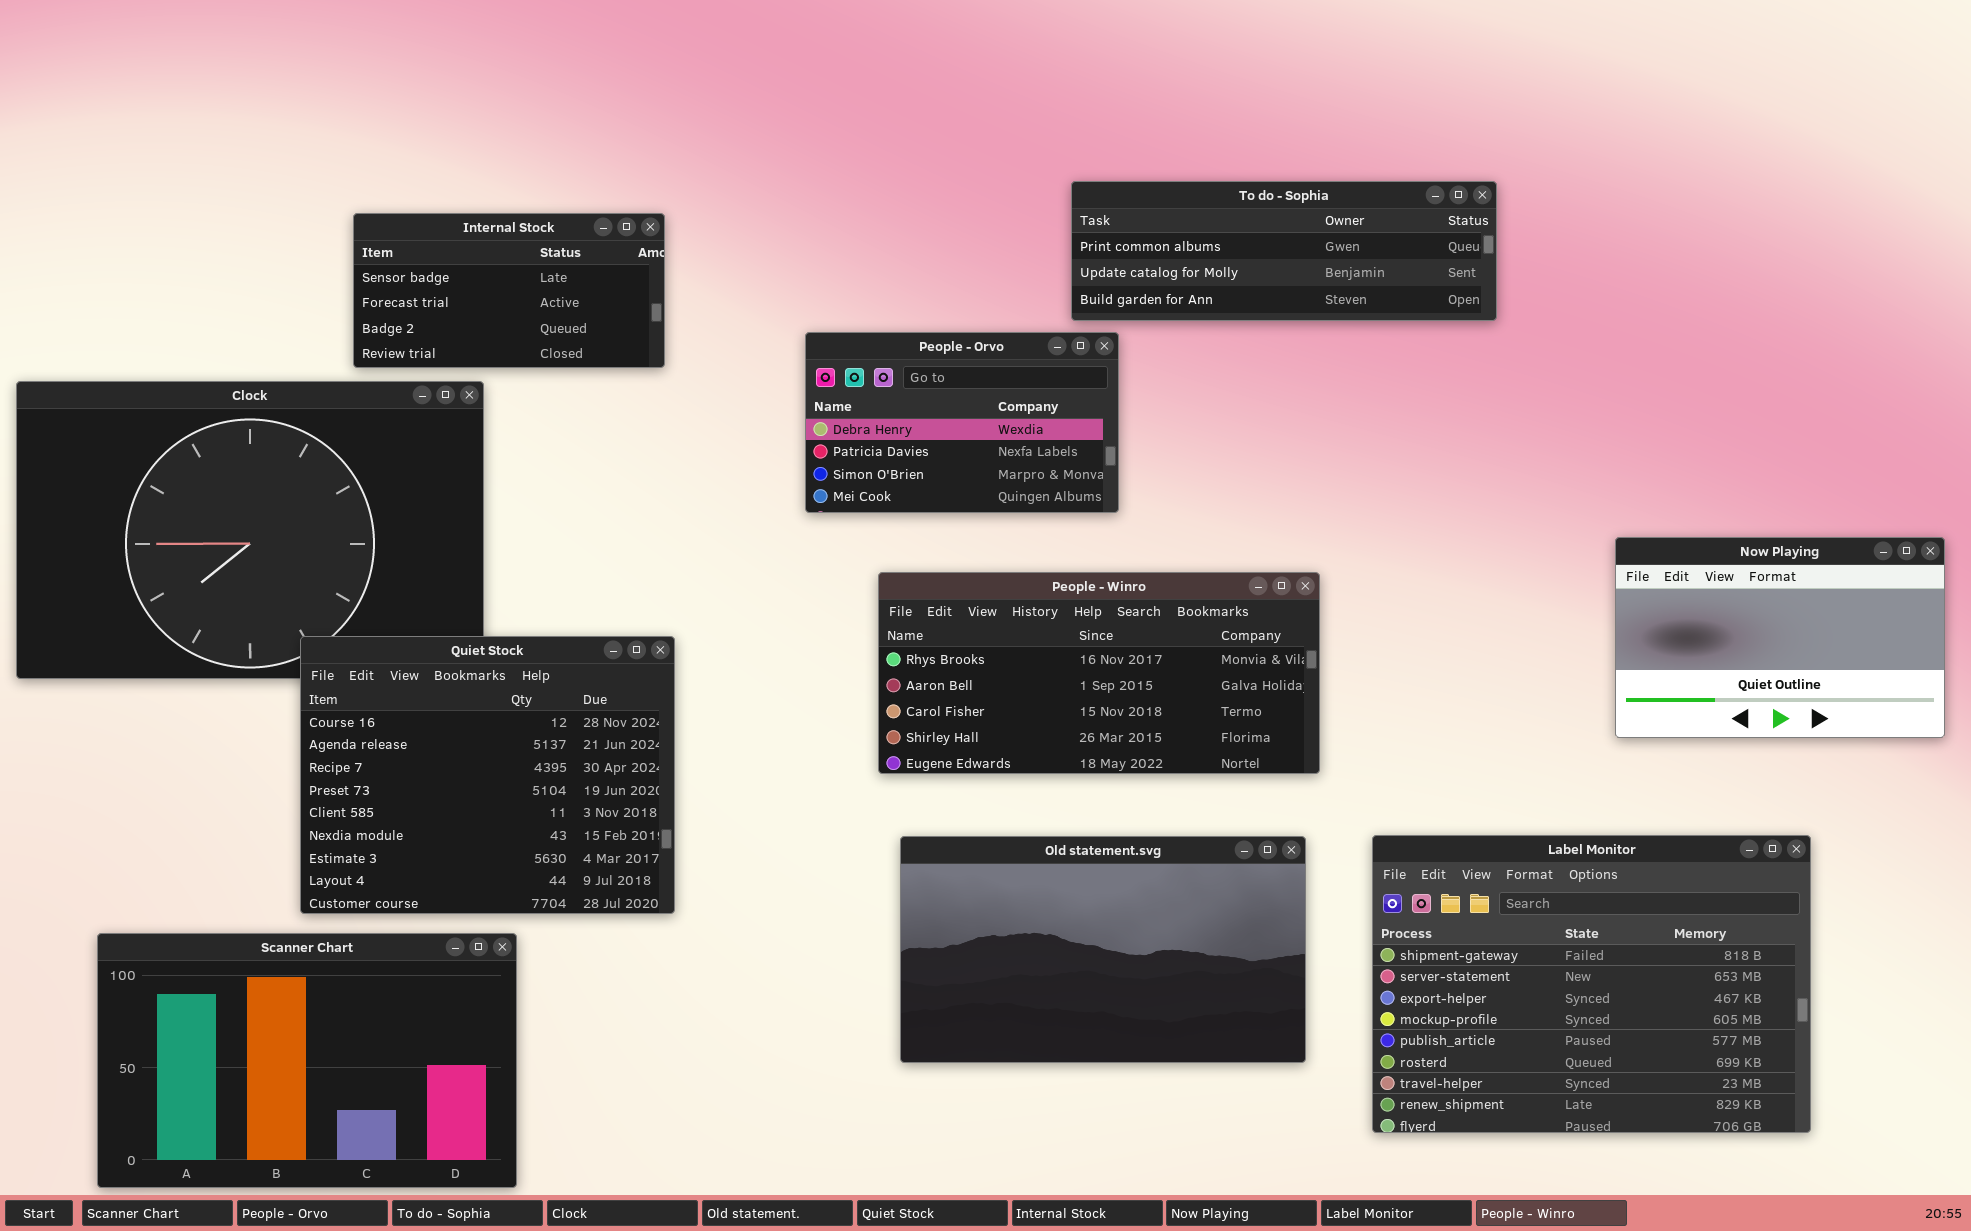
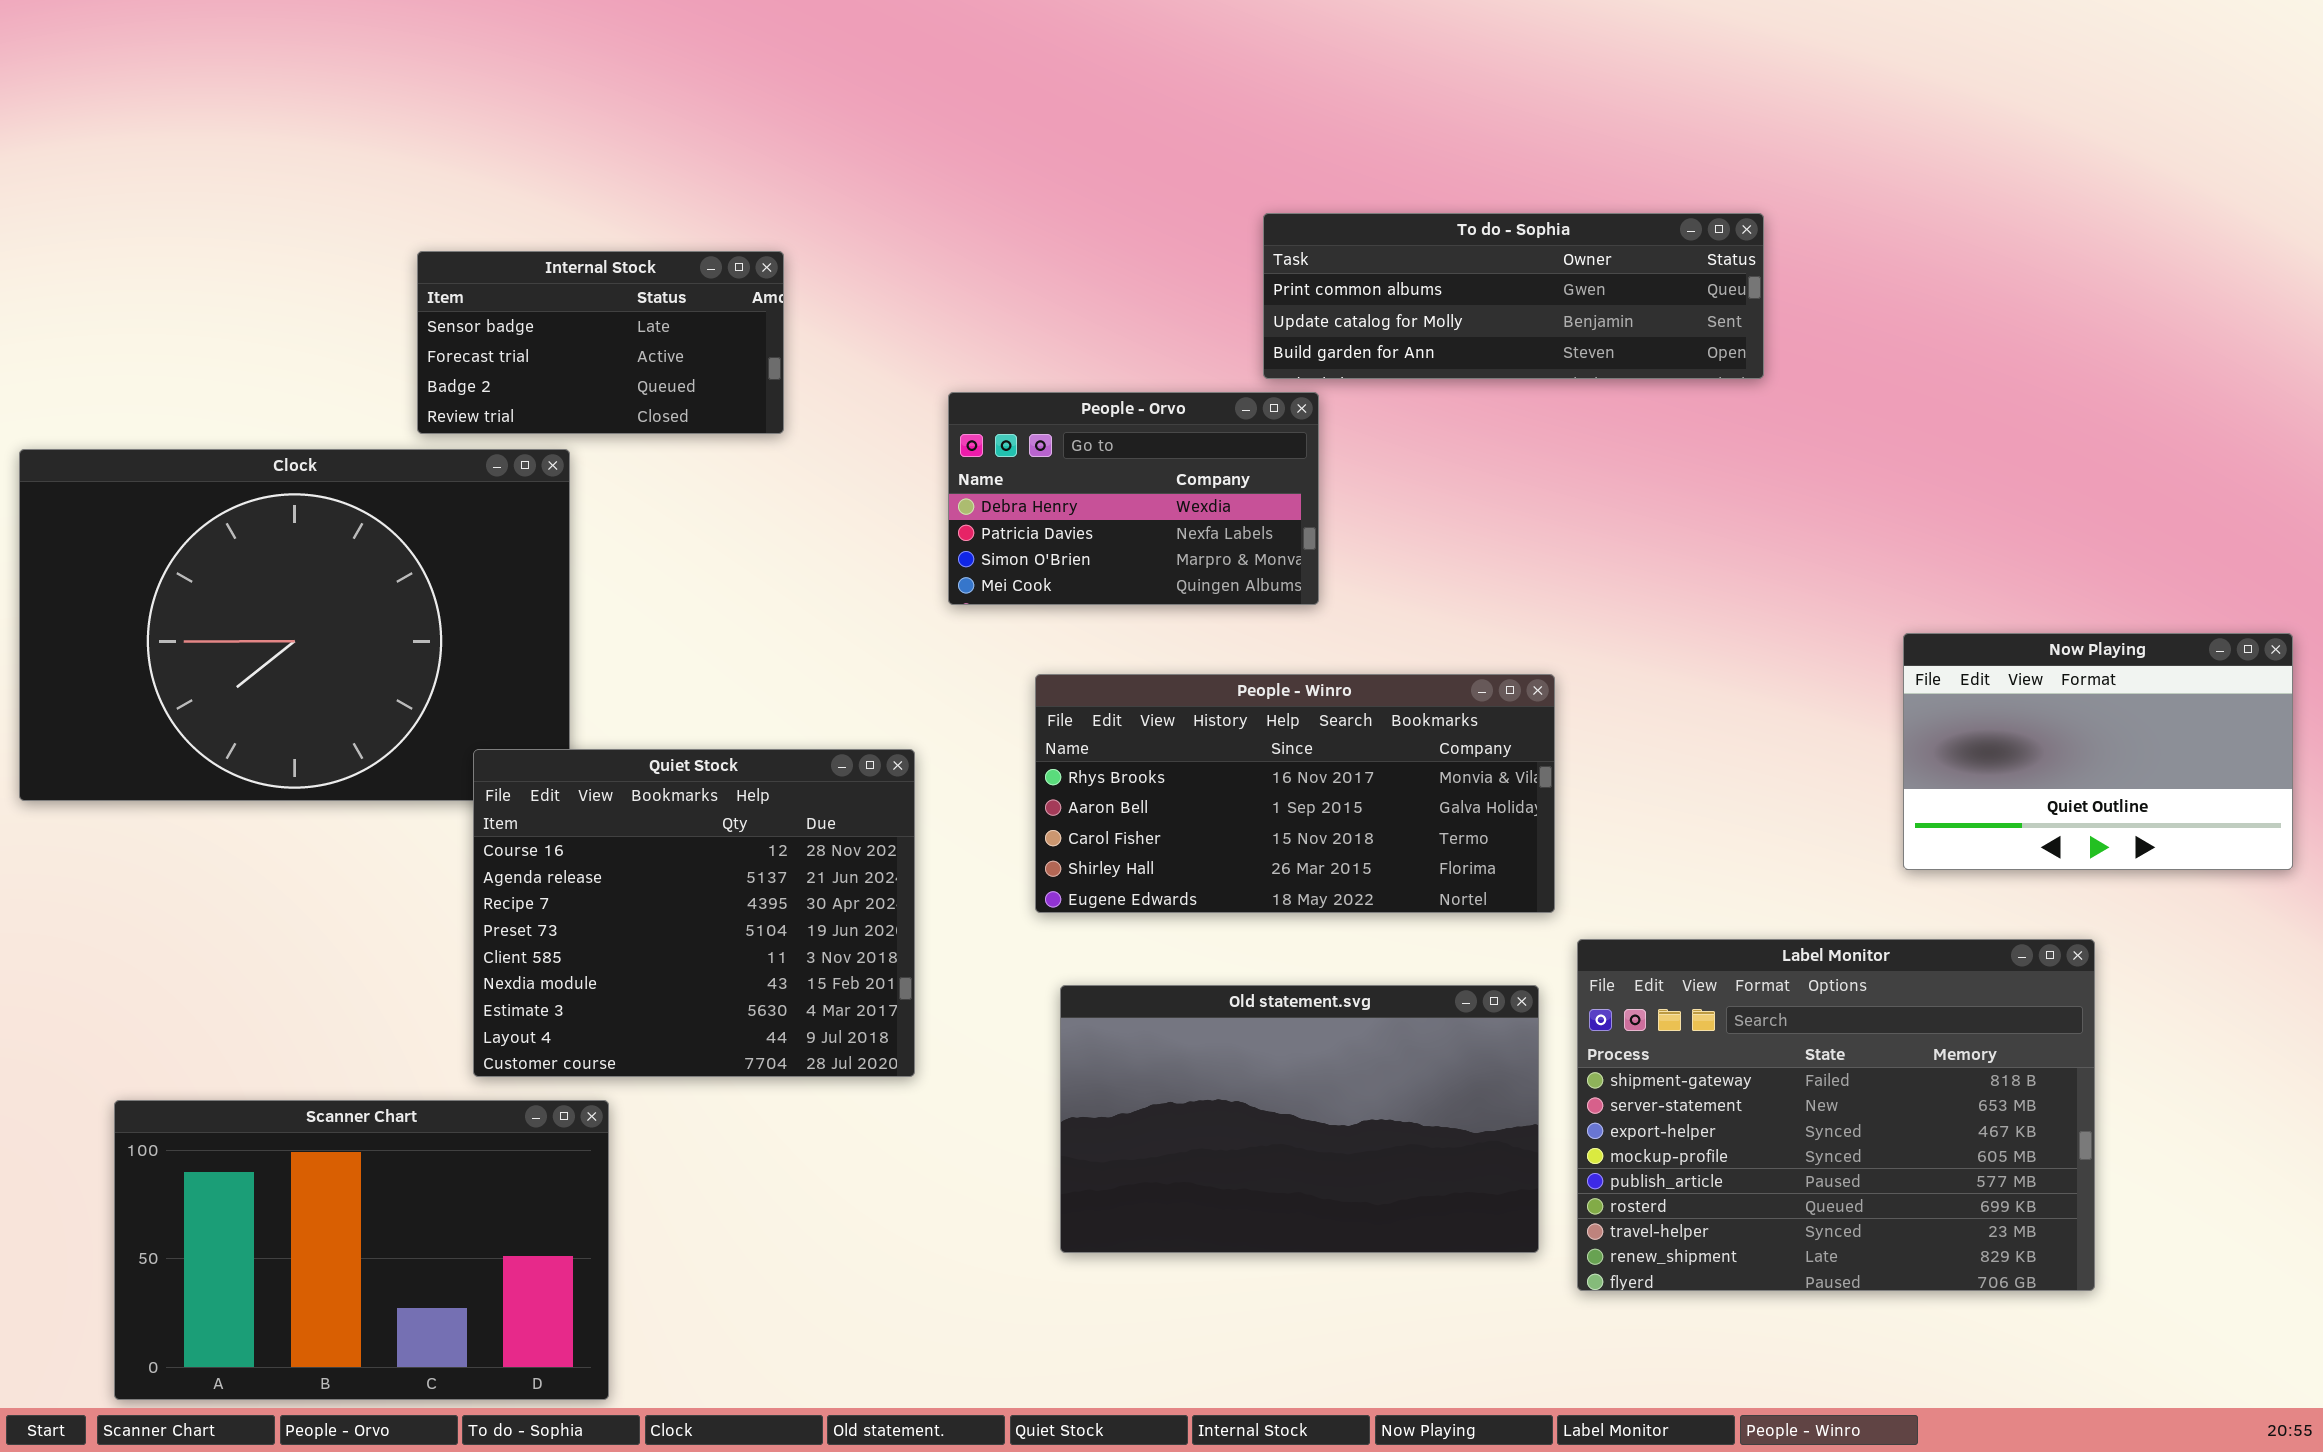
Quiet Stock: [300,636,675,914] -> [473,749,915,1077], moved
Label Monitor: [1372,835,1811,1133] -> [1577,939,2095,1291], moved

